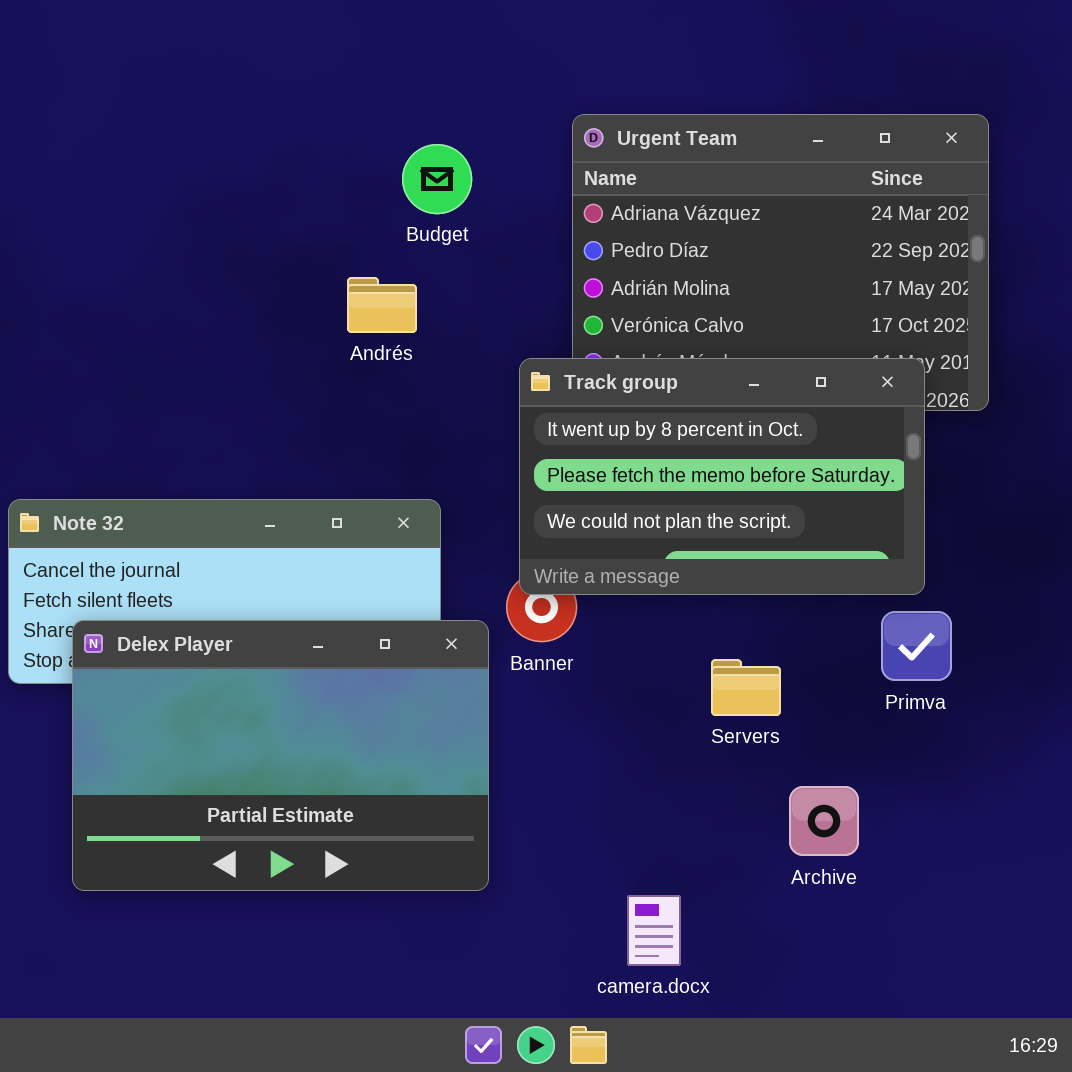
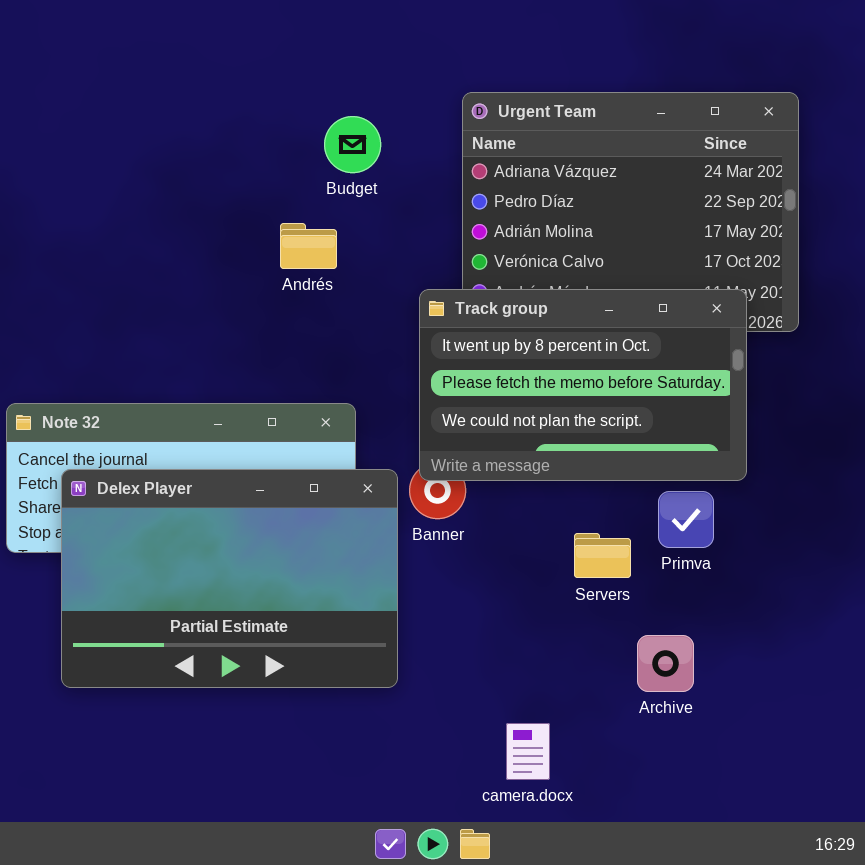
Primva: [881,611,952,681] -> [658,491,714,548], moved
Delex Player: [72,620,489,891] -> [61,469,398,688], moved

